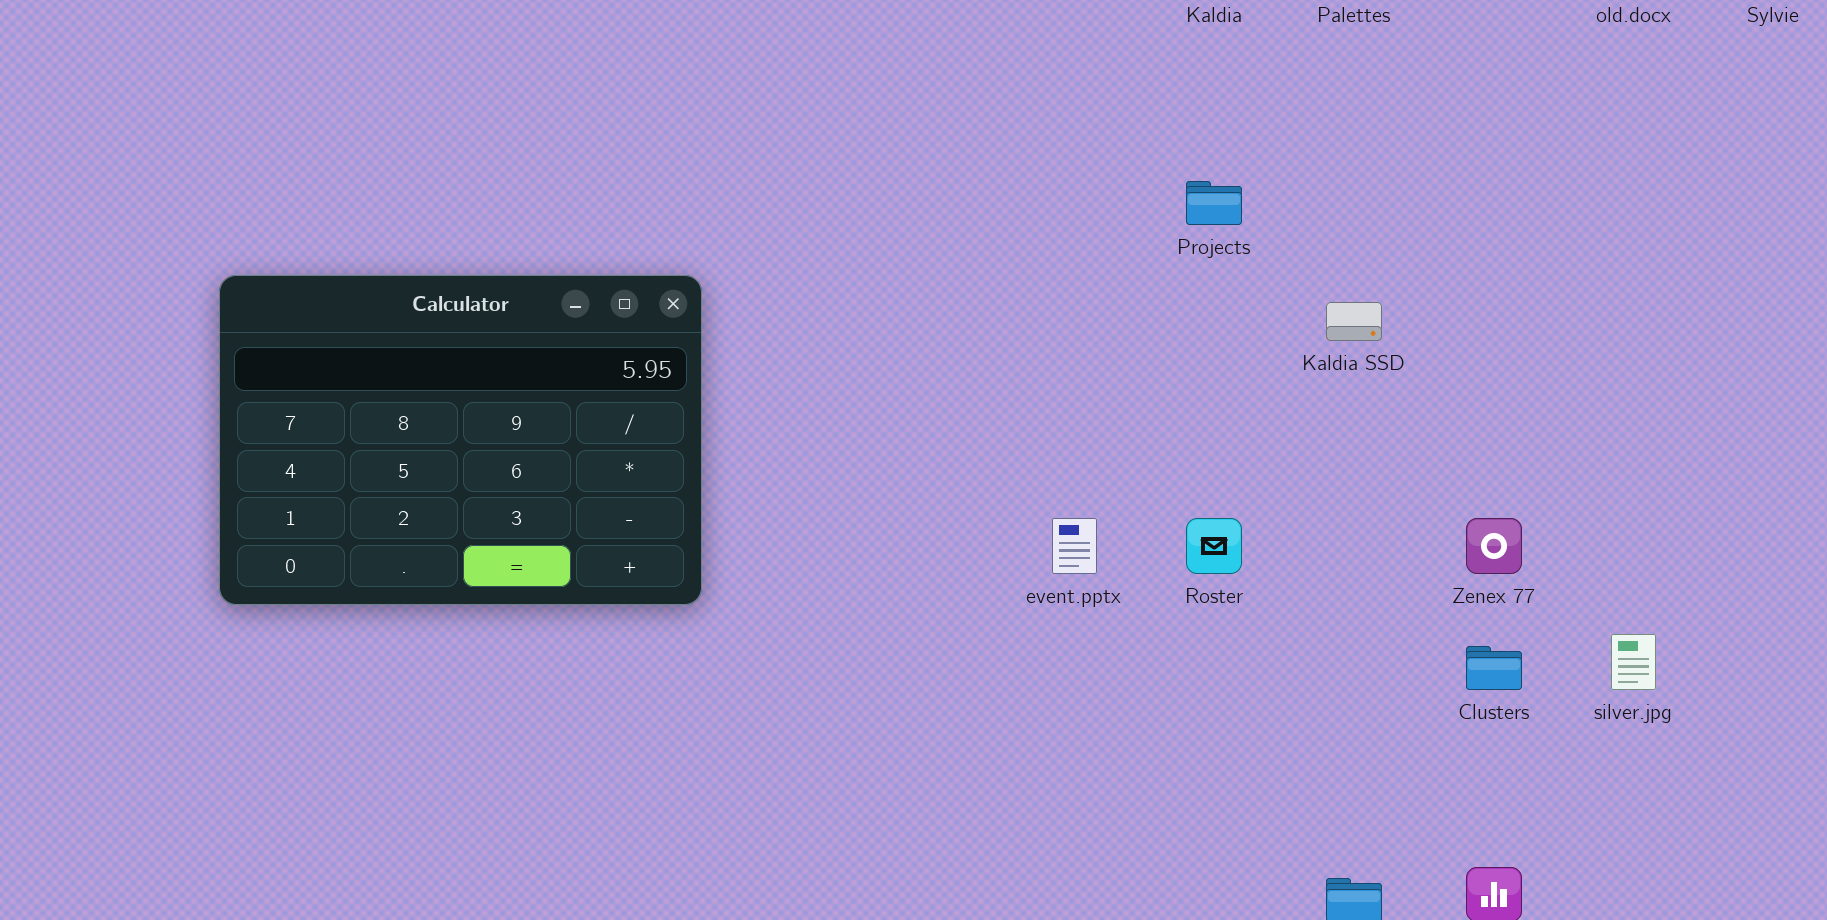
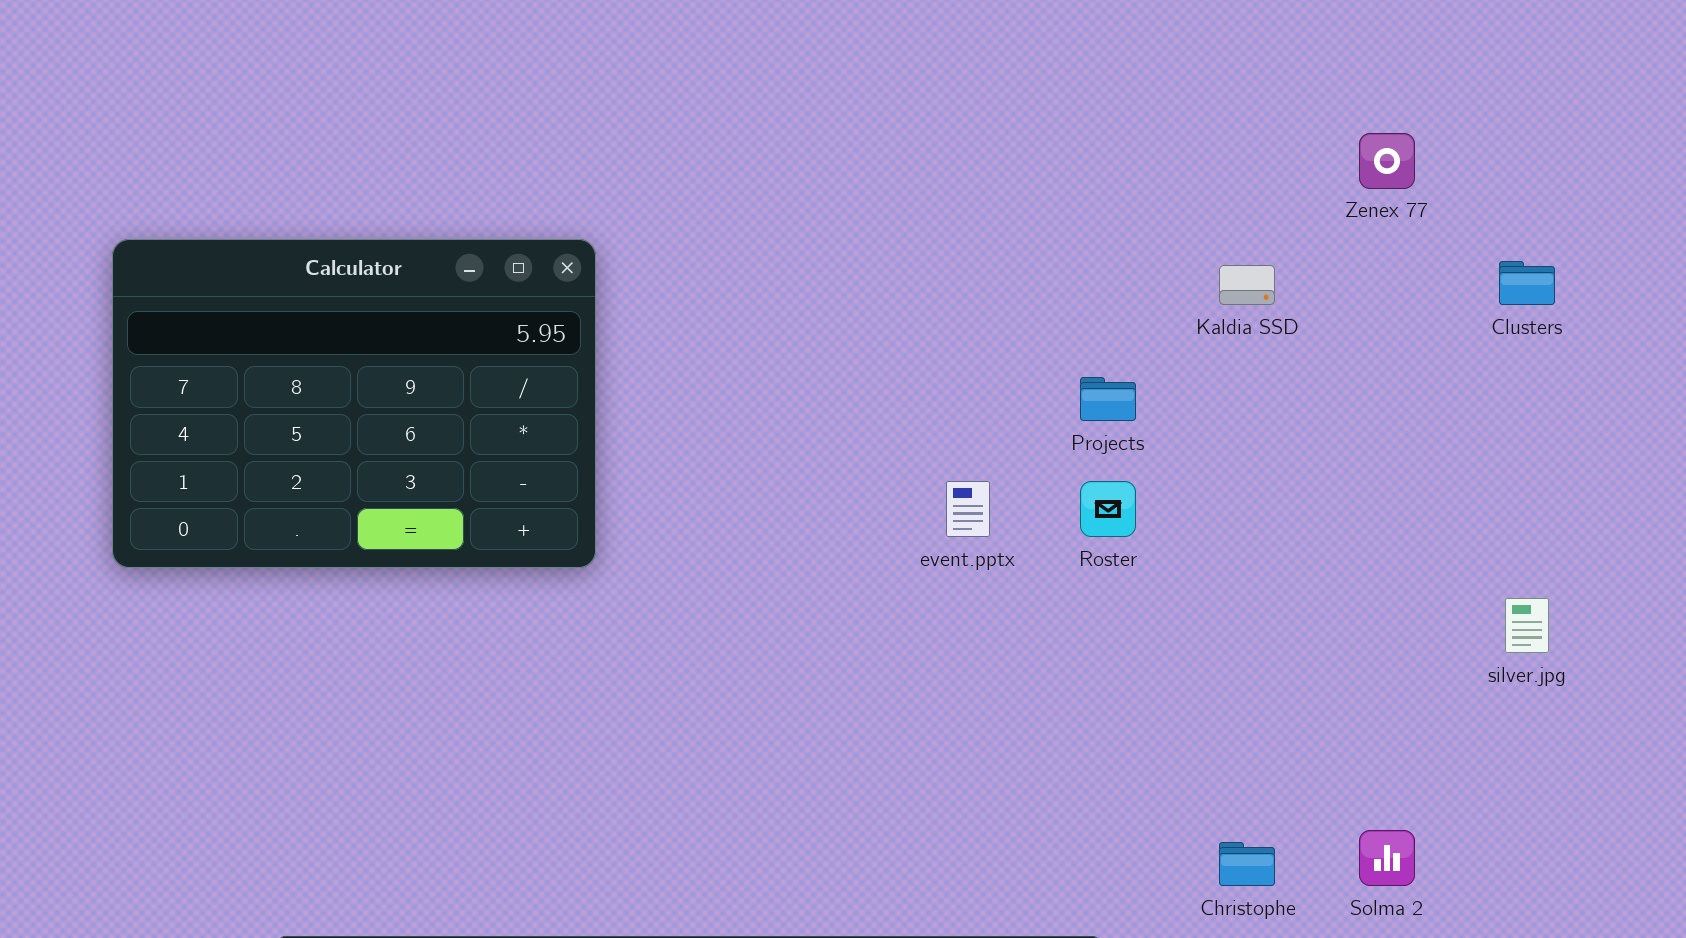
Projects: [1186,181,1242,225] -> [1080,377,1136,421], moved
Zenex 77: [1466,518,1522,574] -> [1359,133,1415,189], moved
Clusters: [1466,646,1522,690] -> [1499,261,1555,305], moved

